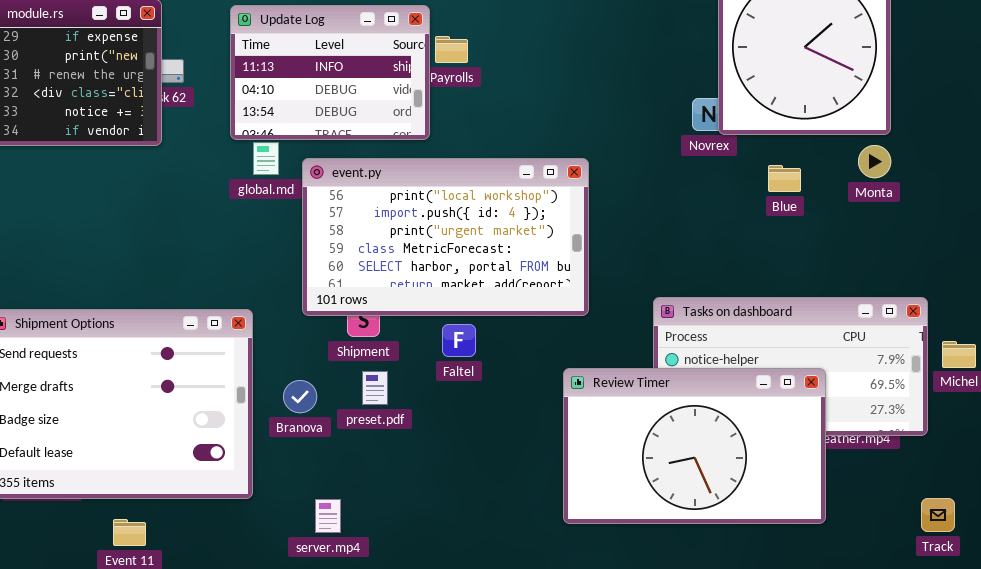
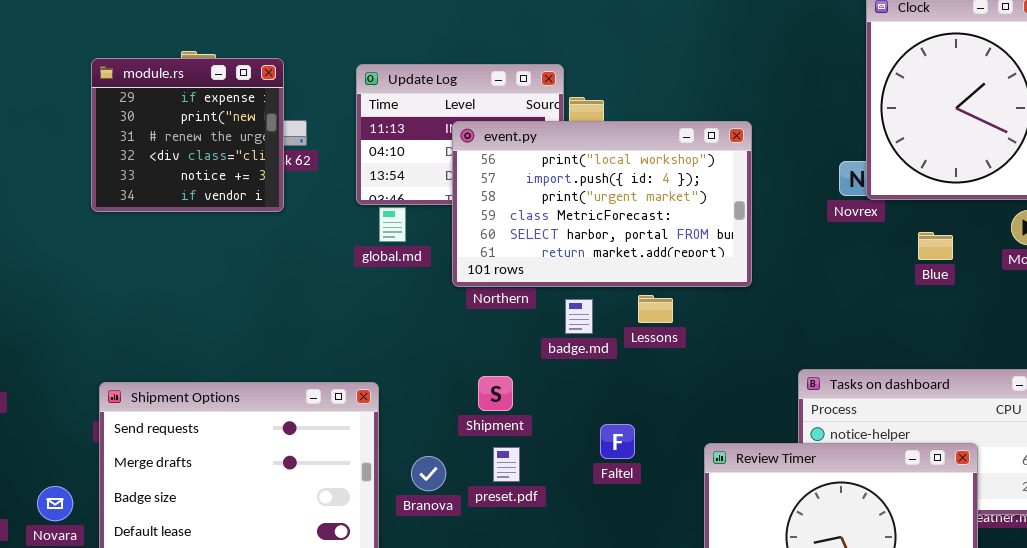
event.py: [302,158,589,316] -> [452,121,752,287], moved
Faltel: [442,324,476,357] -> [600,424,635,459], moved

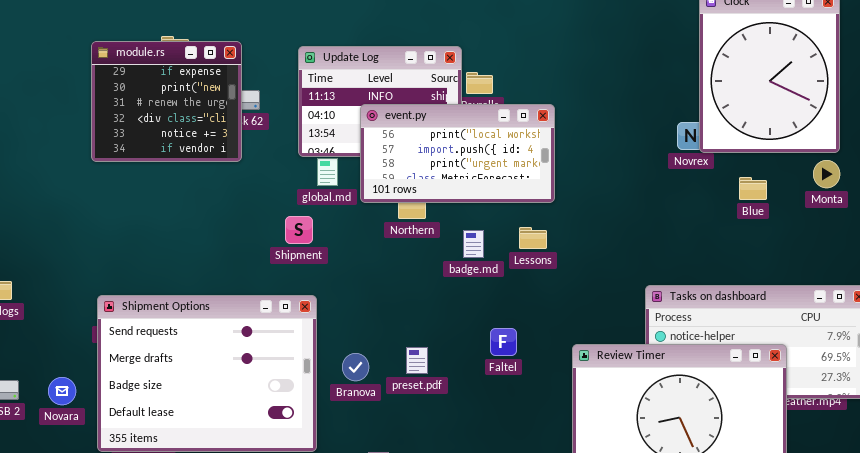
event.py: [452,121,752,287] -> [360,104,555,203], moved, resized
Shipment: [478,376,513,411] -> [285,216,313,244], moved

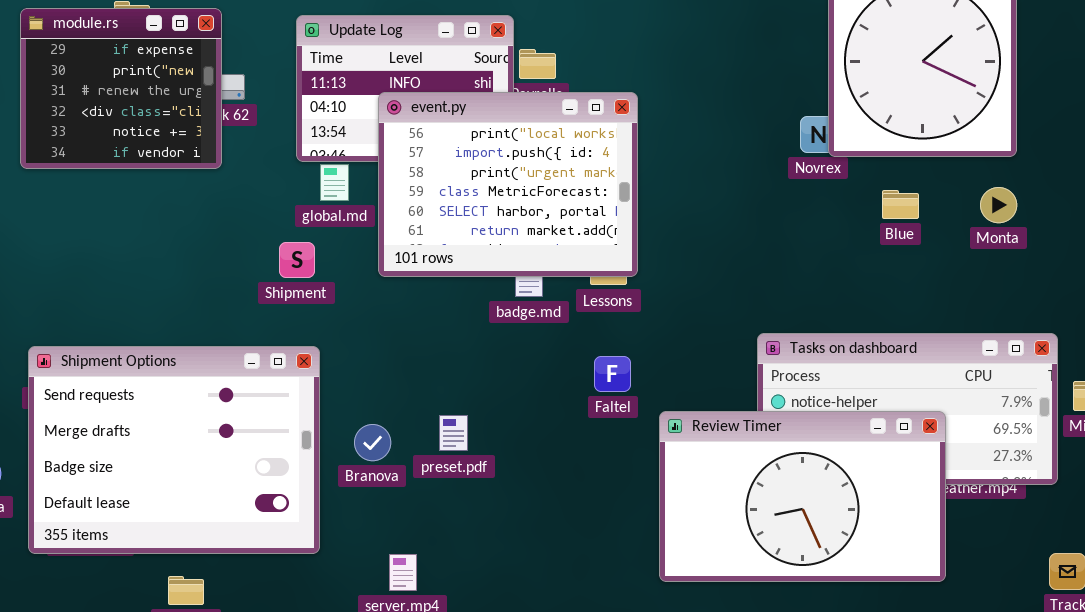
event.py: [360,104,555,203] -> [378,92,638,277], resized
Monta: [813,160,840,188] -> [980,187,1017,223], moved
Faltel: [490,328,517,356] -> [594,356,631,392], moved

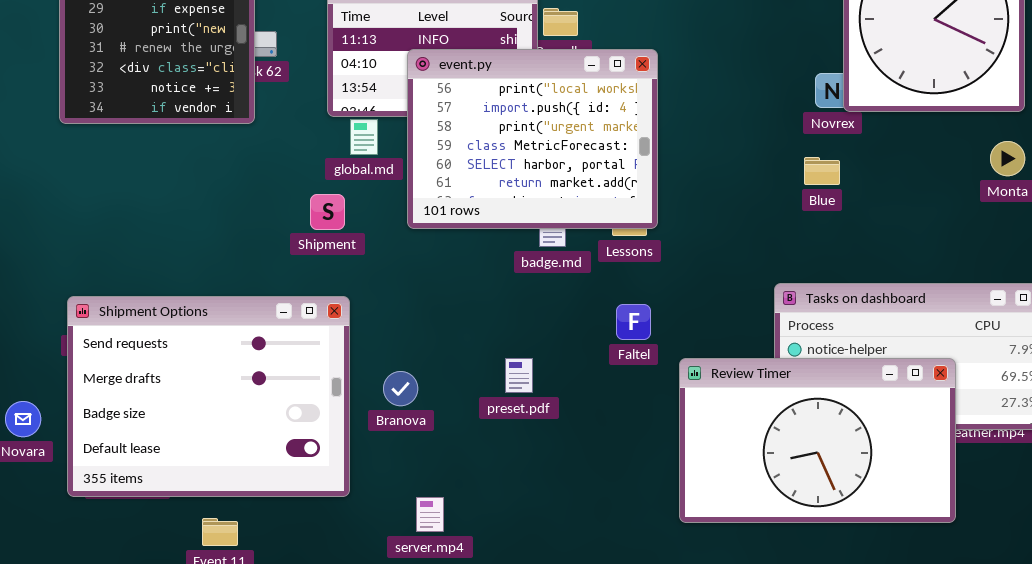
Blue: [882,190,919,219] -> [804,157,840,185], moved
preset.pdf: [439,415,468,451] -> [505,358,533,393], moved

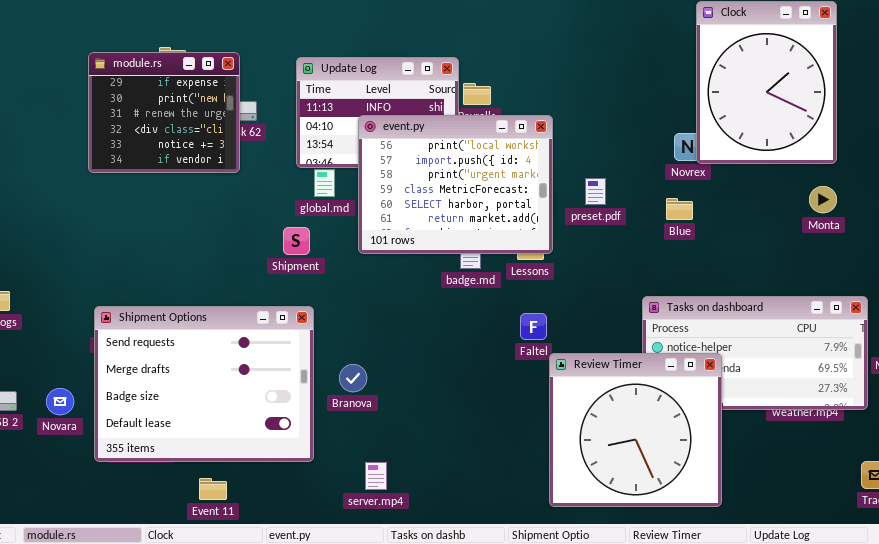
preset.pdf: [505,358,533,393] -> [585,178,606,205], moved
Review Timer: [679,358,956,523] -> [549,353,722,507], moved, resized

